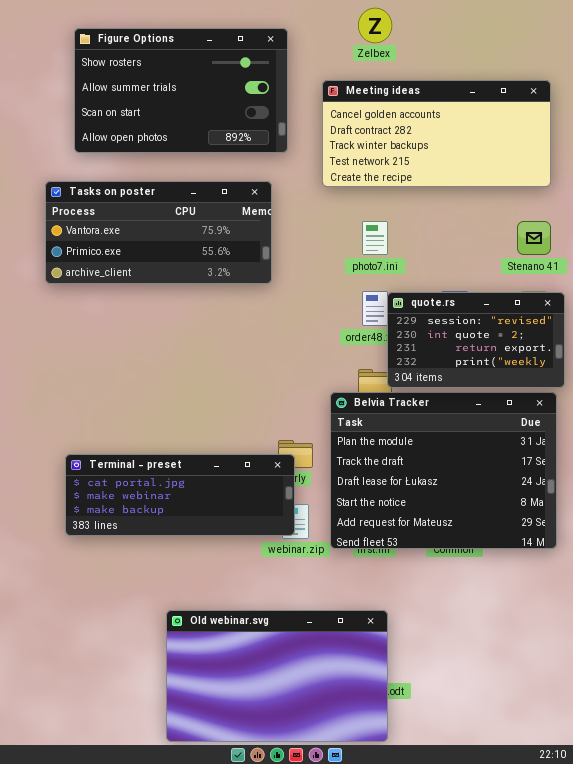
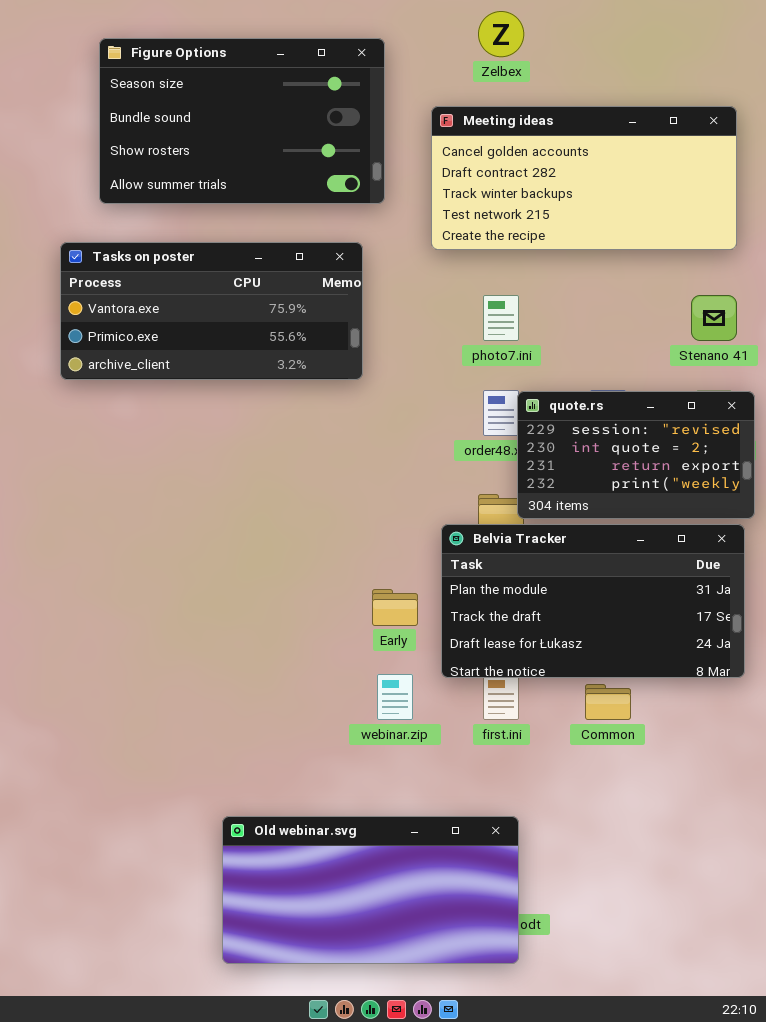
Figure Options: [74,28,288,153] -> [99,38,385,204], scrolled up 2 rows
Belvia Tracker: [330,392,557,549] -> [441,524,745,678], resized
Terminal - preset: [65,454,295,536] -> none, closed
Old webinar.svg: [166,610,388,742] -> [222,816,519,964], resized

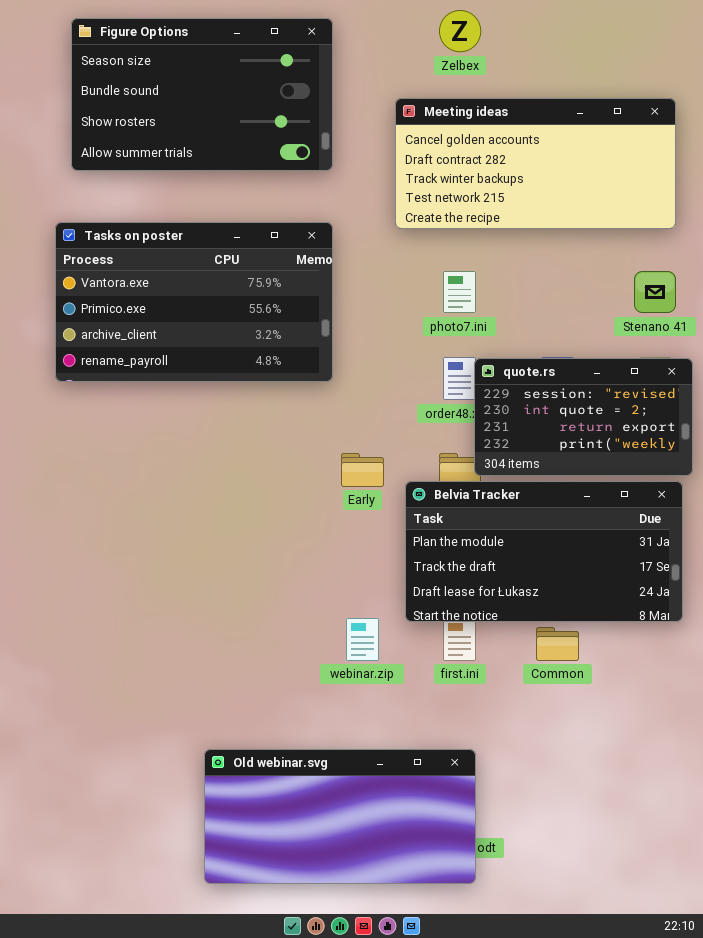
Figure Options: [99,38,385,204] -> [71,18,333,171], moved
Tasks on poster: [60,242,363,380] -> [55,222,333,382], resized
Early: [372,589,418,626] -> [341,453,384,487], moved

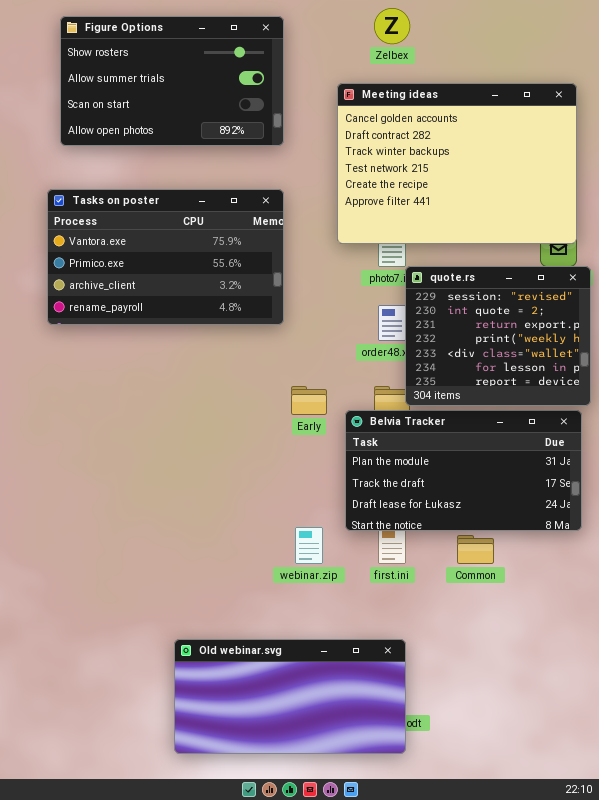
Figure Options: [71,18,333,171] -> [60,16,284,146], scrolled down 2 rows
Meeting ideas: [395,98,676,229] -> [337,83,577,244], resized
quote.rs: [474,358,693,476] -> [405,266,591,406], resized

